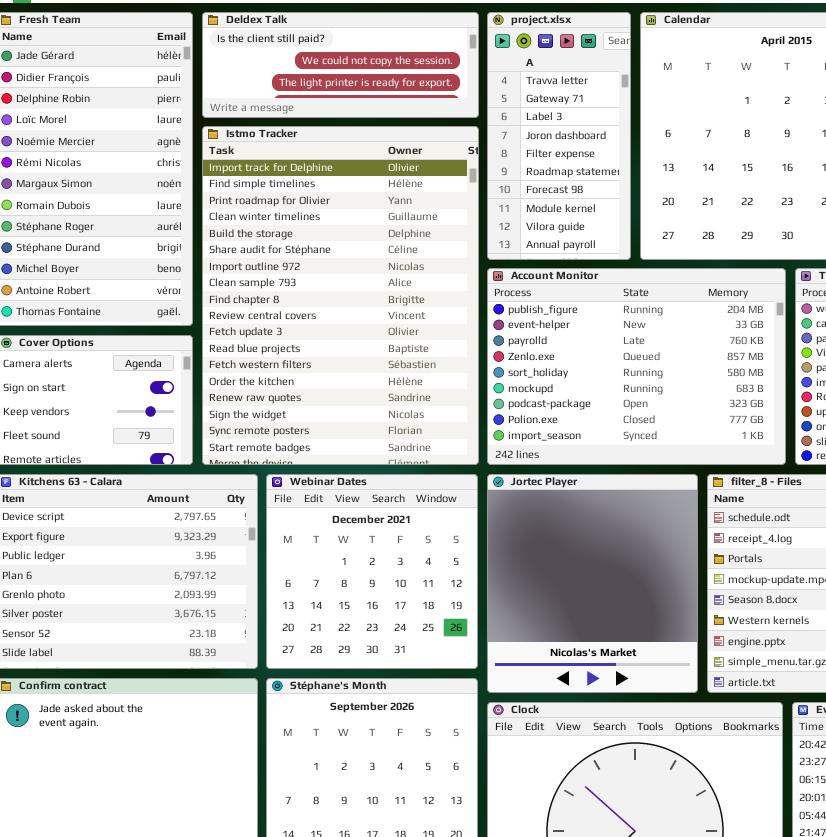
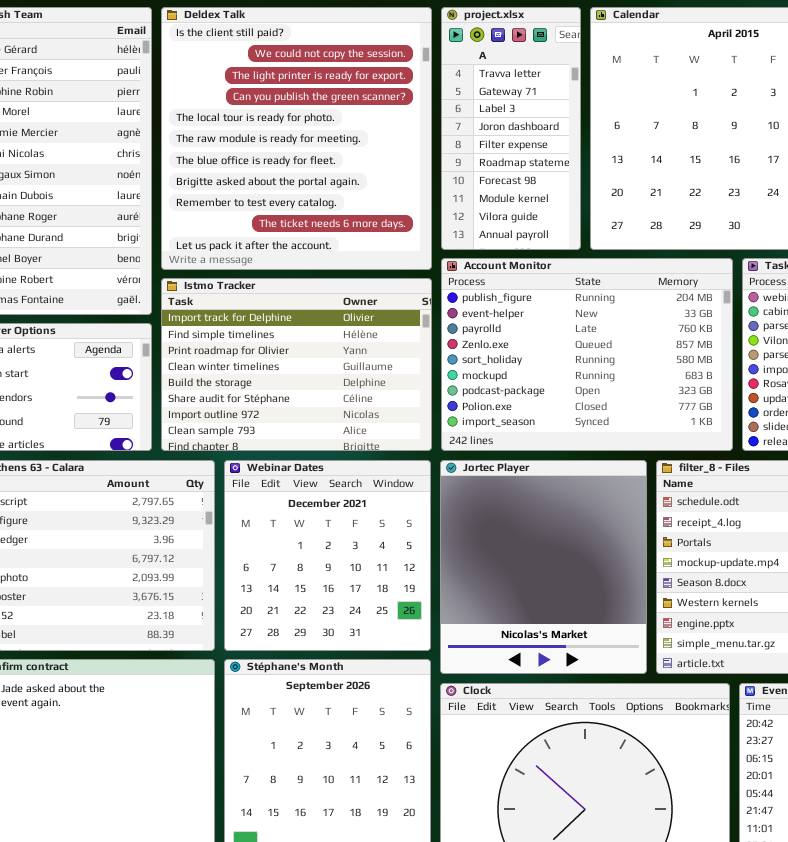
Deldex Talk: [202,12,479,118] -> [161,7,432,270], resized
Istmo Tracker: [202,126,479,465] -> [161,278,432,451], resized

